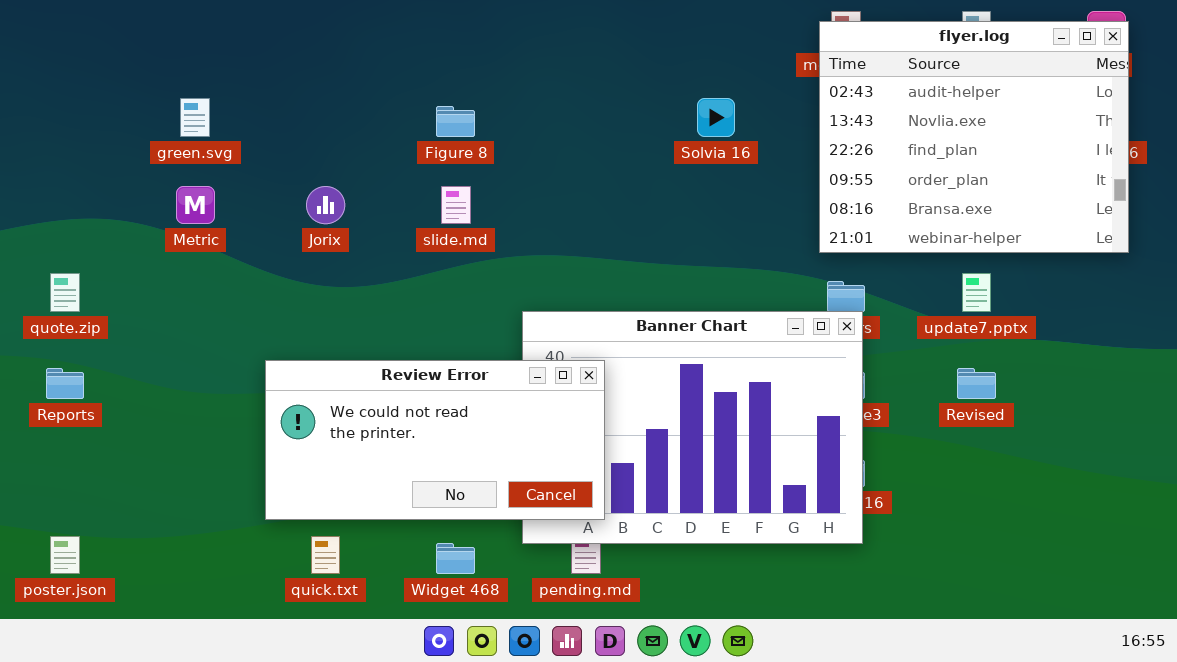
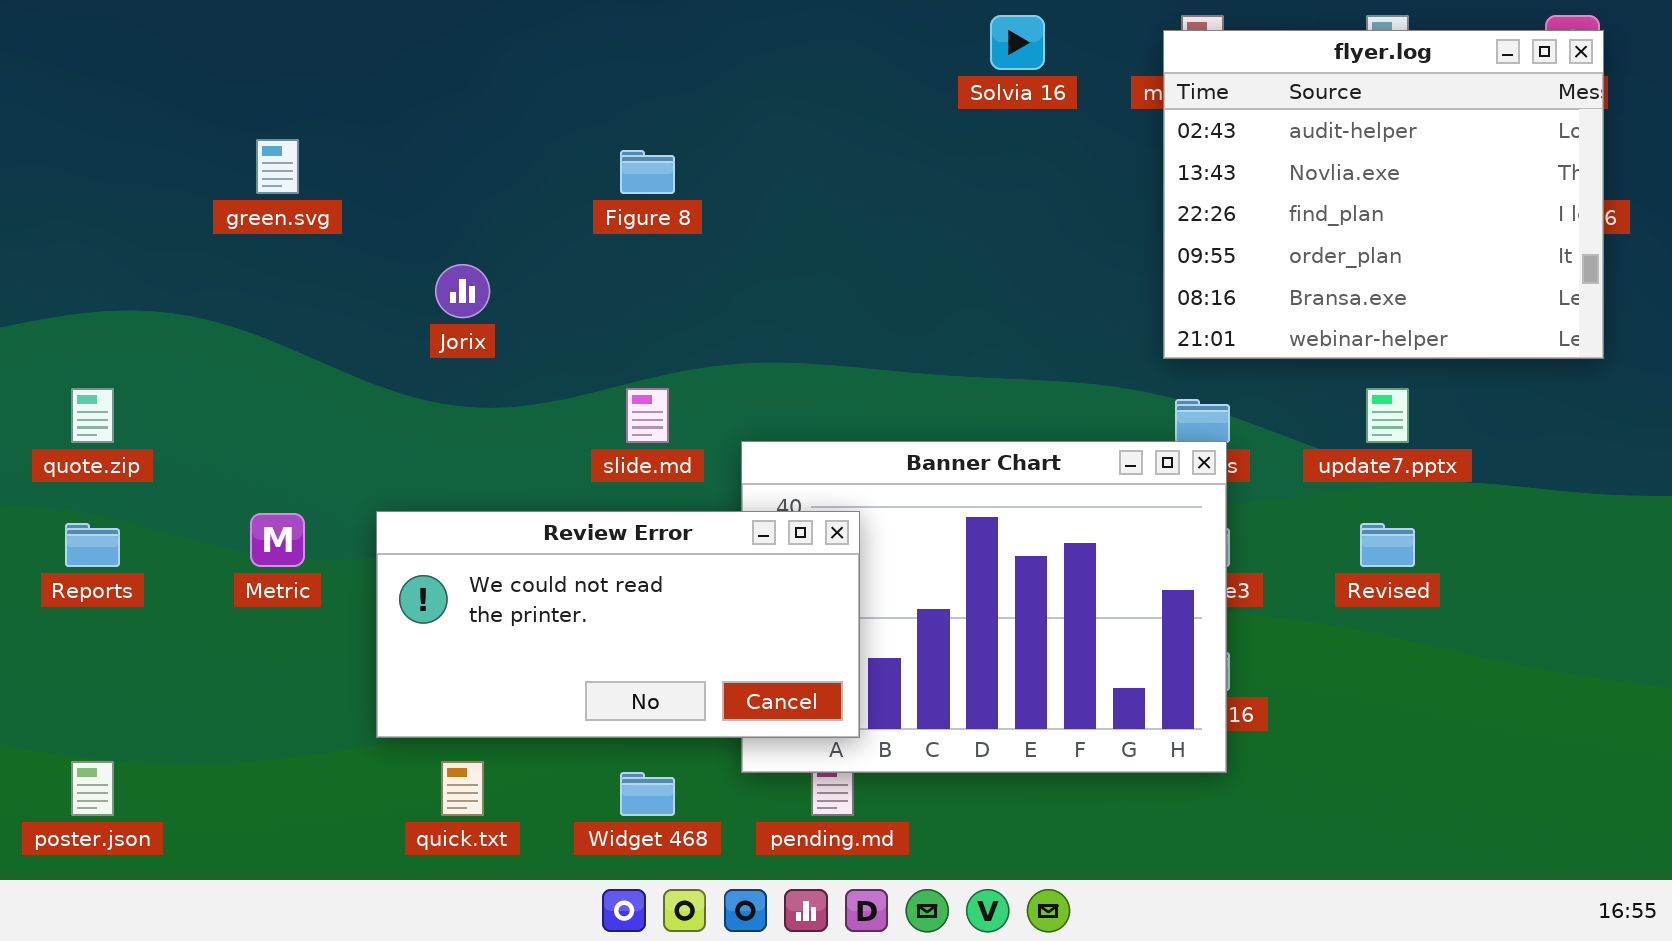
Solvia 16: [697,98,735,137] -> [990,15,1045,70], moved
Metric: [176,186,215,224] -> [250,513,305,567], moved
slide.md: [441,186,471,224] -> [626,388,669,443], moved

